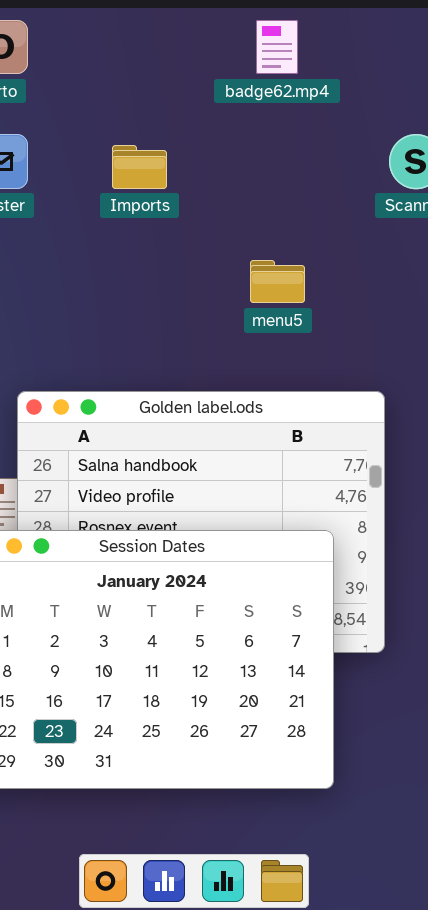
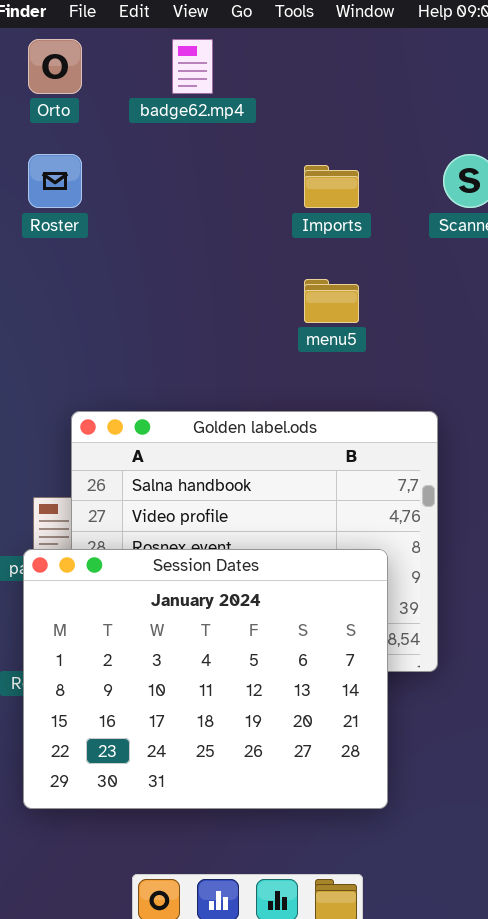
badge62.mp4: [256,20,298,74] -> [172,39,213,94], moved
Imports: [112,145,167,189] -> [304,165,359,208], moved

